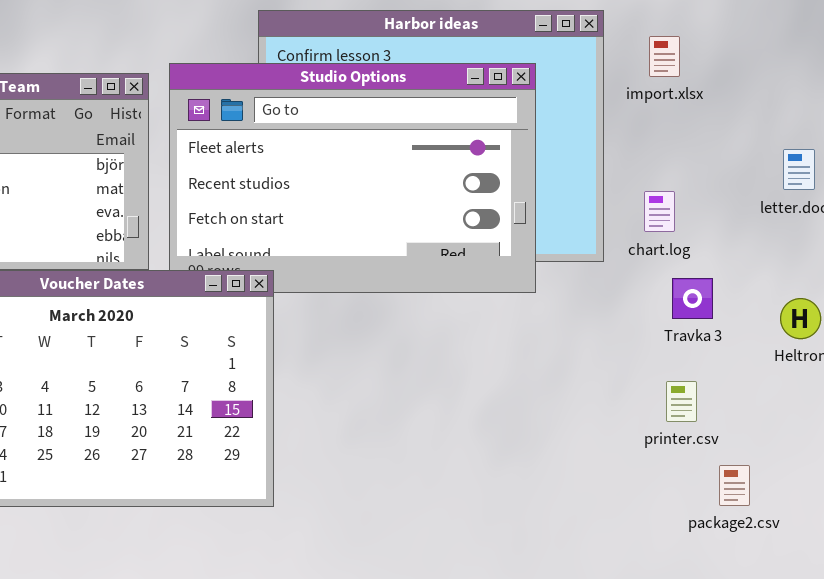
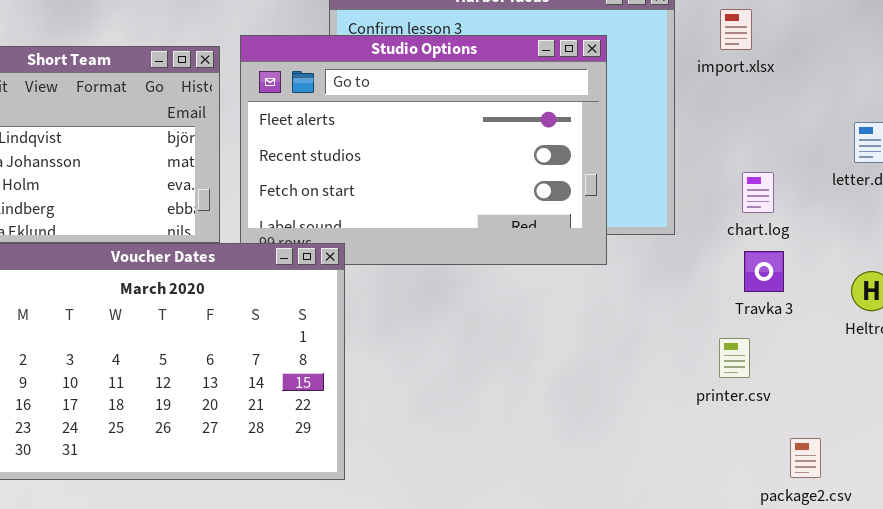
chart.log: [644,191,675,232] -> [742,172,774,213], moved
printer.csv: [666,381,697,422] -> [719,338,750,378], moved

